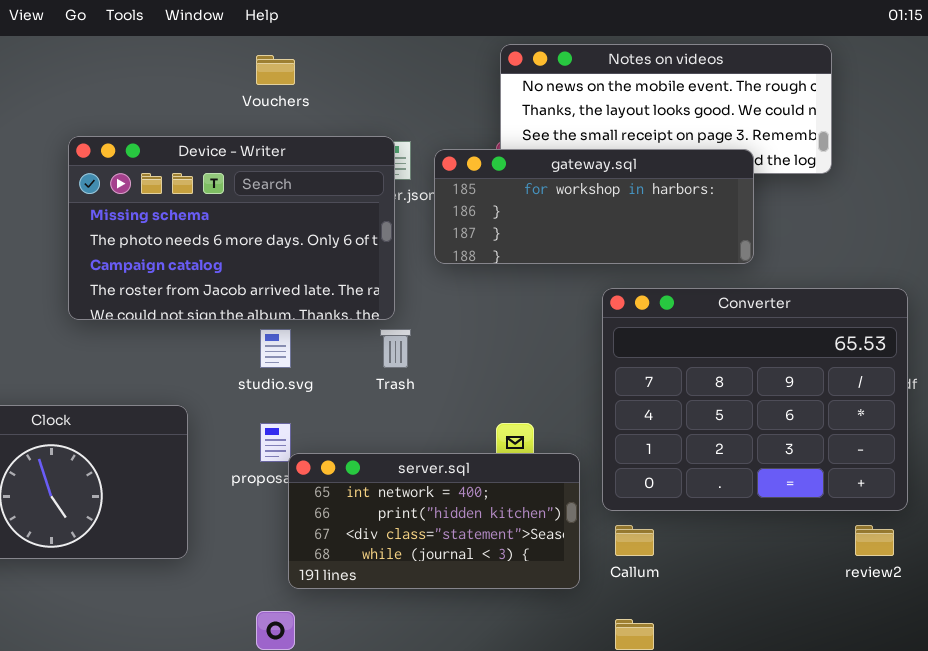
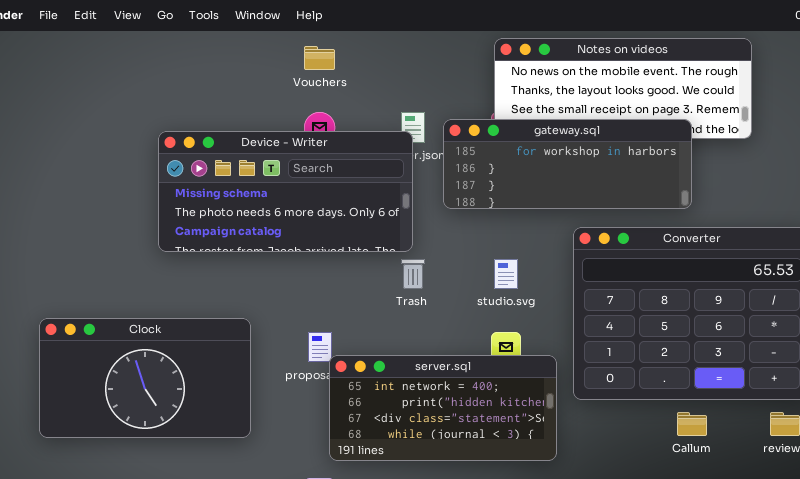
Device - Writer: [68,136,395,320] -> [158,131,413,252], resized
studio.svg: [260,329,291,368] -> [494,259,518,289], moved
Callum: [615,525,654,556] -> [677,412,707,436], moved

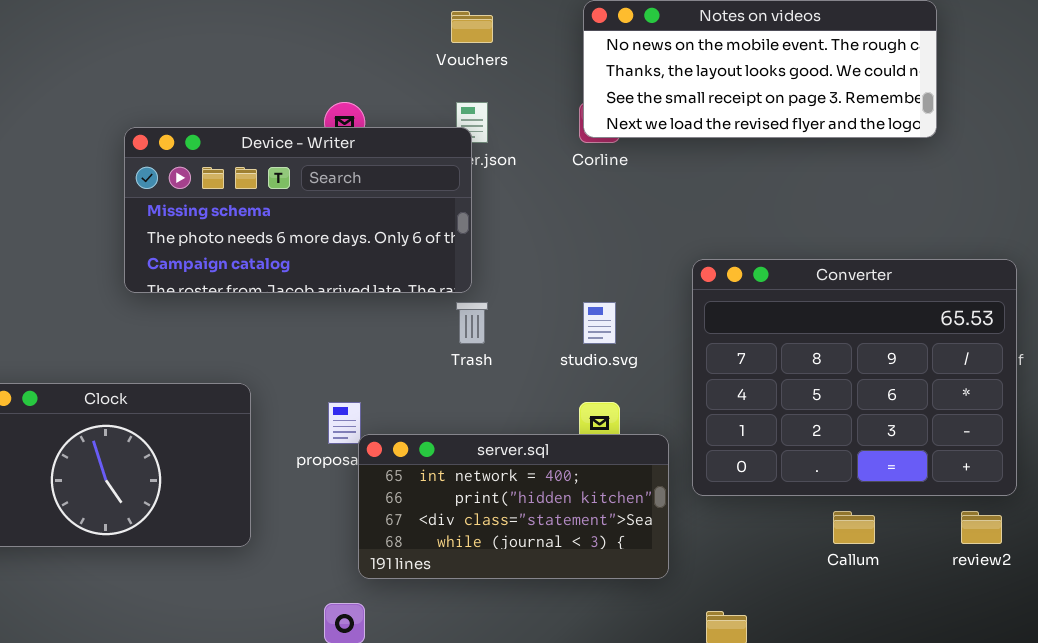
Vouchers: [304,46,335,70] -> [451,11,493,43], moved
gateway.sql: [443,119,692,209] -> none, closed

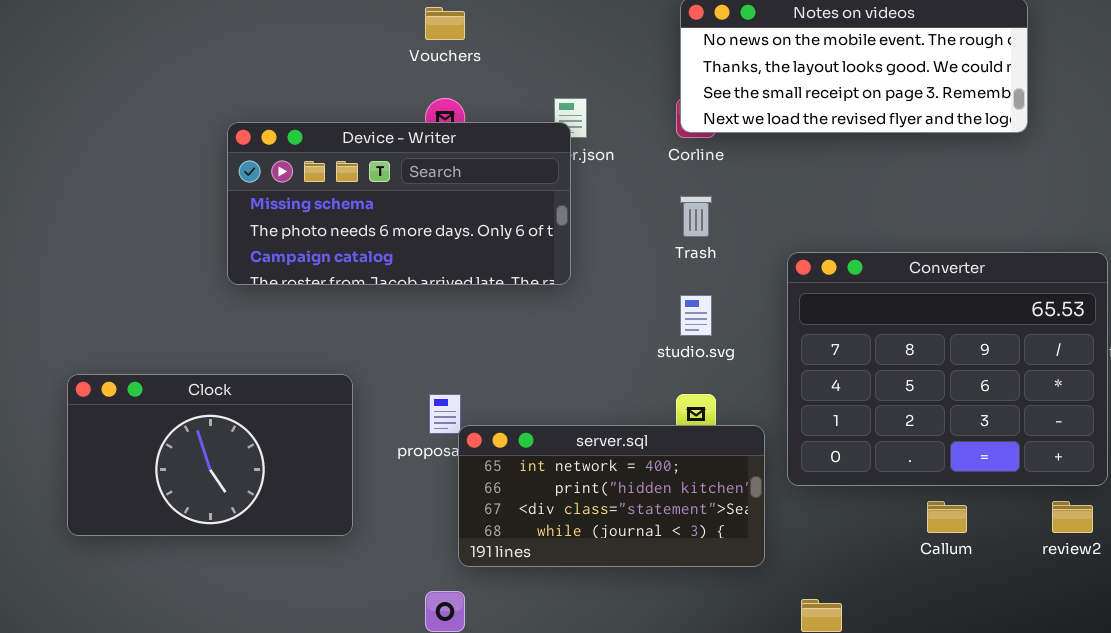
Vouchers: [451,11,493,43] -> [425,7,465,40], moved
Trash: [456,302,488,344] -> [680,196,712,237], moved

